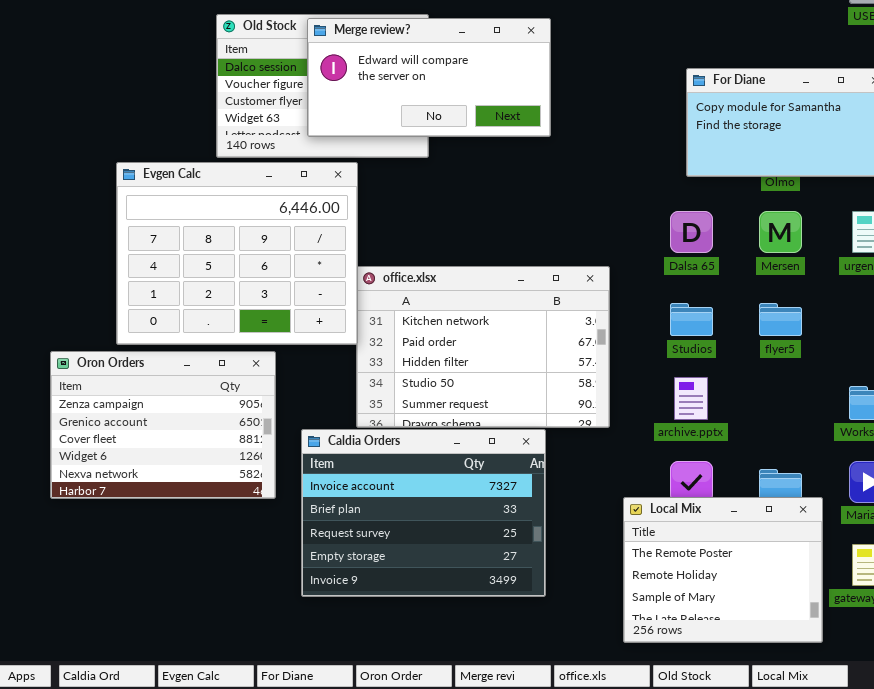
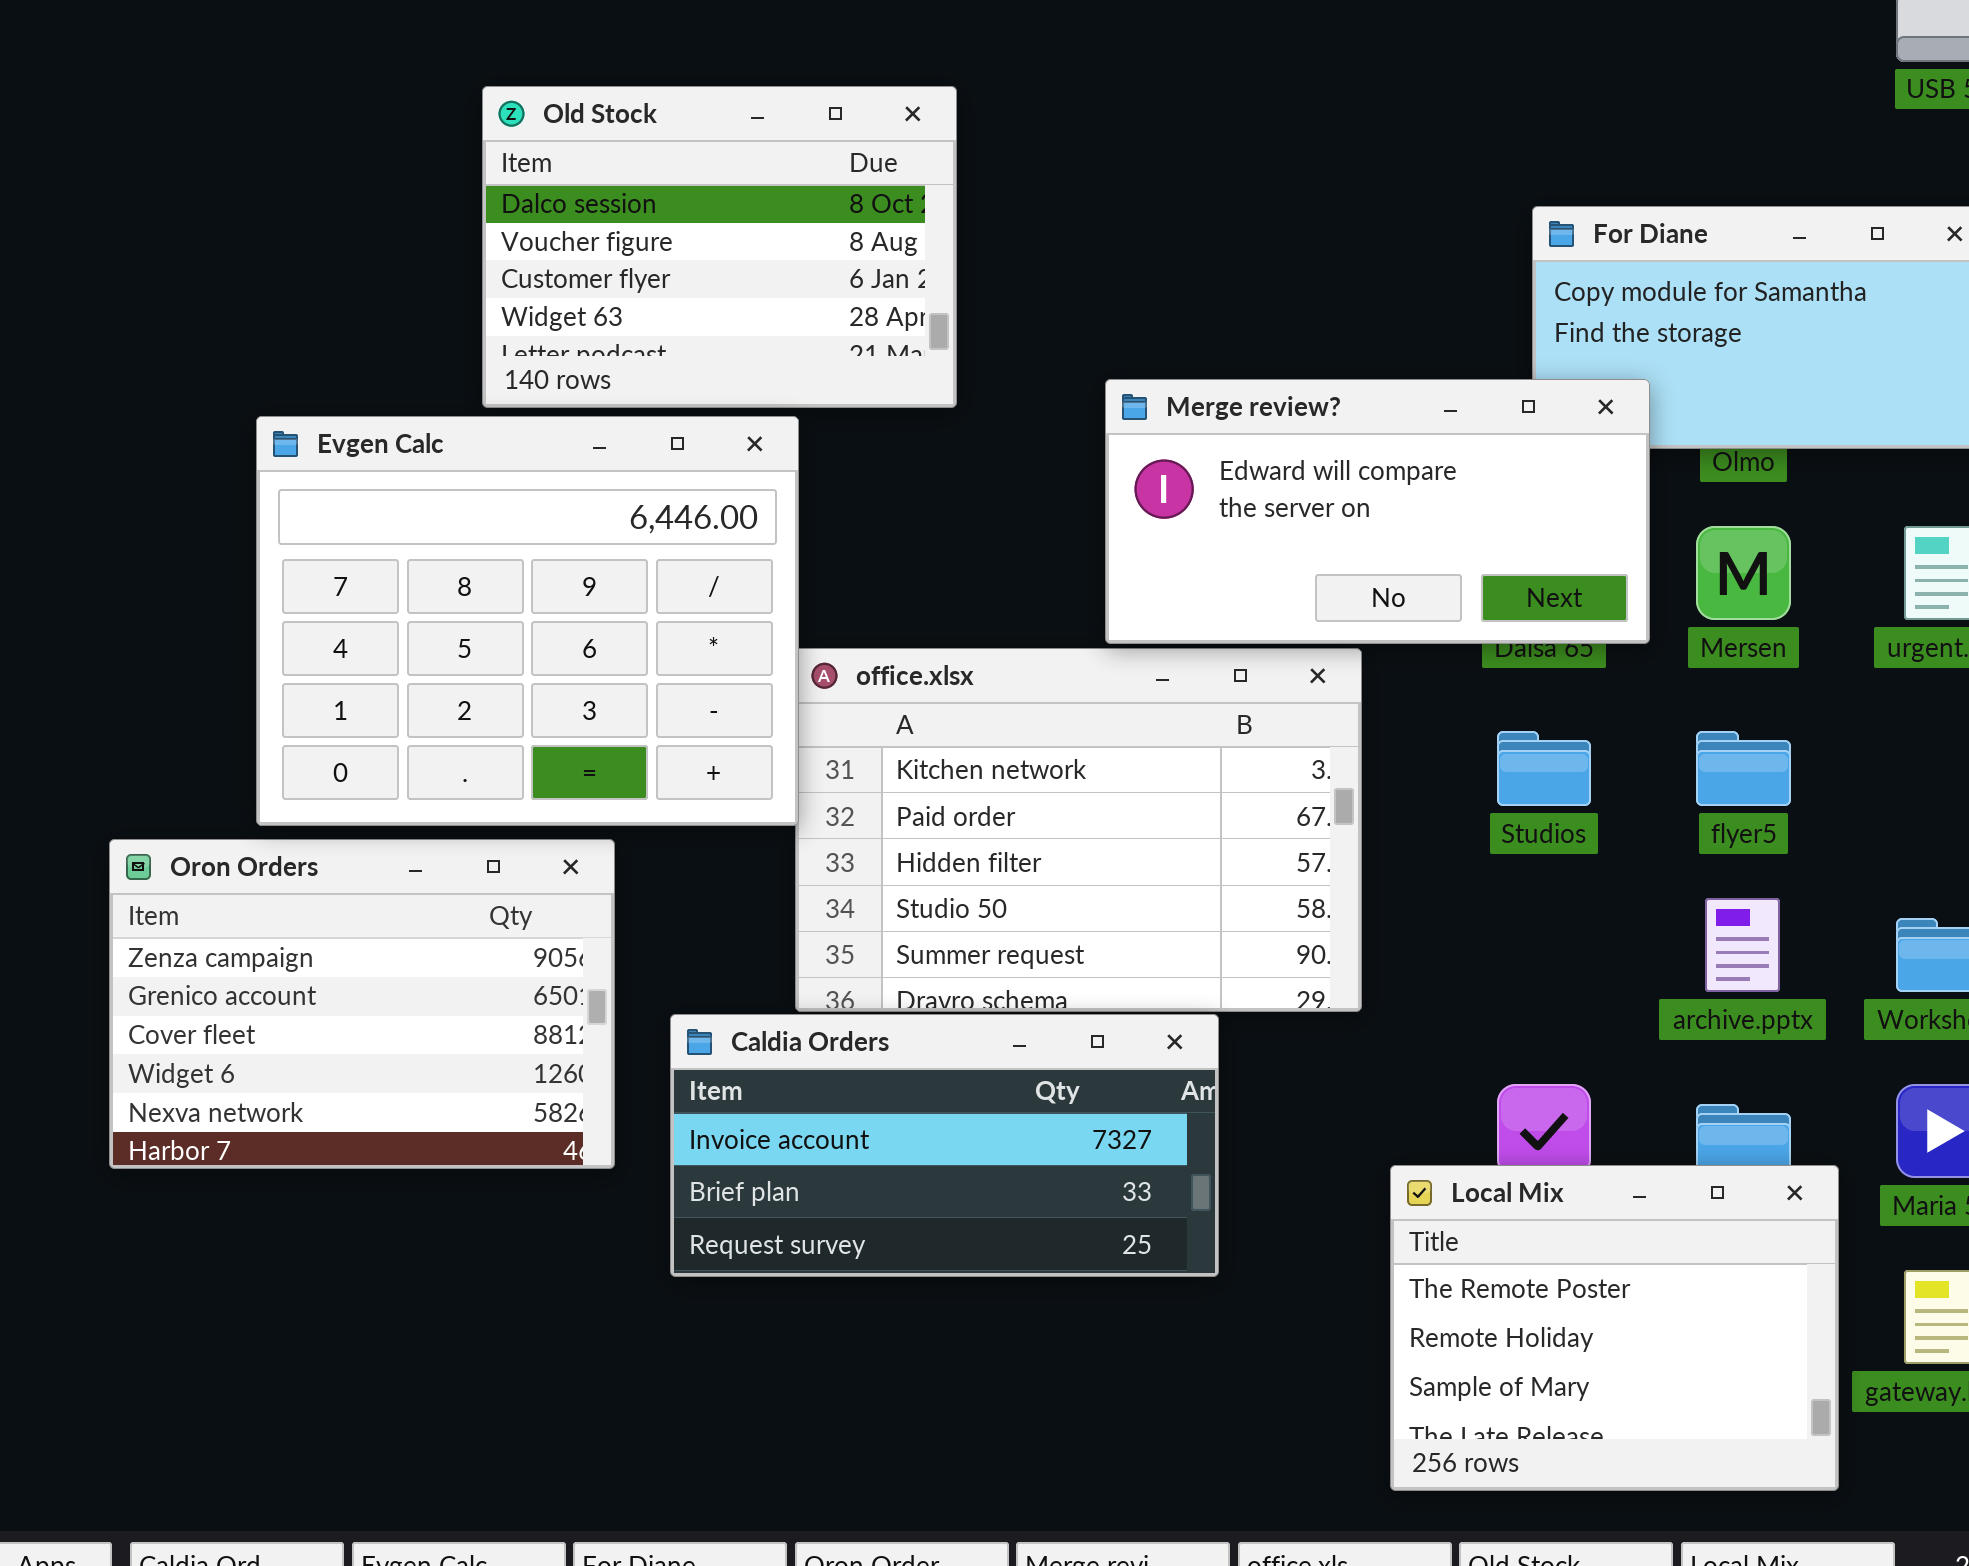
Merge review?: [307,18,551,137] -> [1105,379,1650,644], moved
archive.pptx: [674,377,708,420] -> [1705,898,1780,992], moved
Caldia Orders: [301,429,546,597] -> [670,1014,1219,1277], resized

